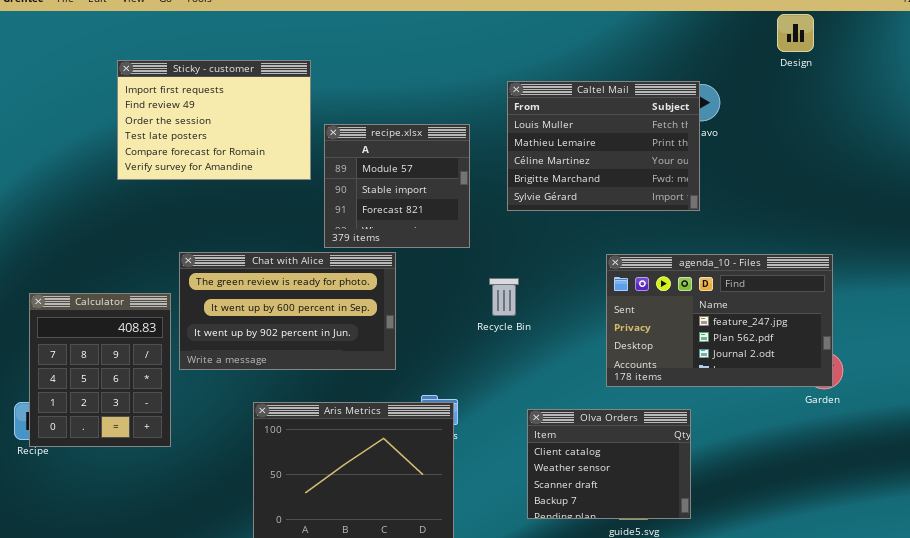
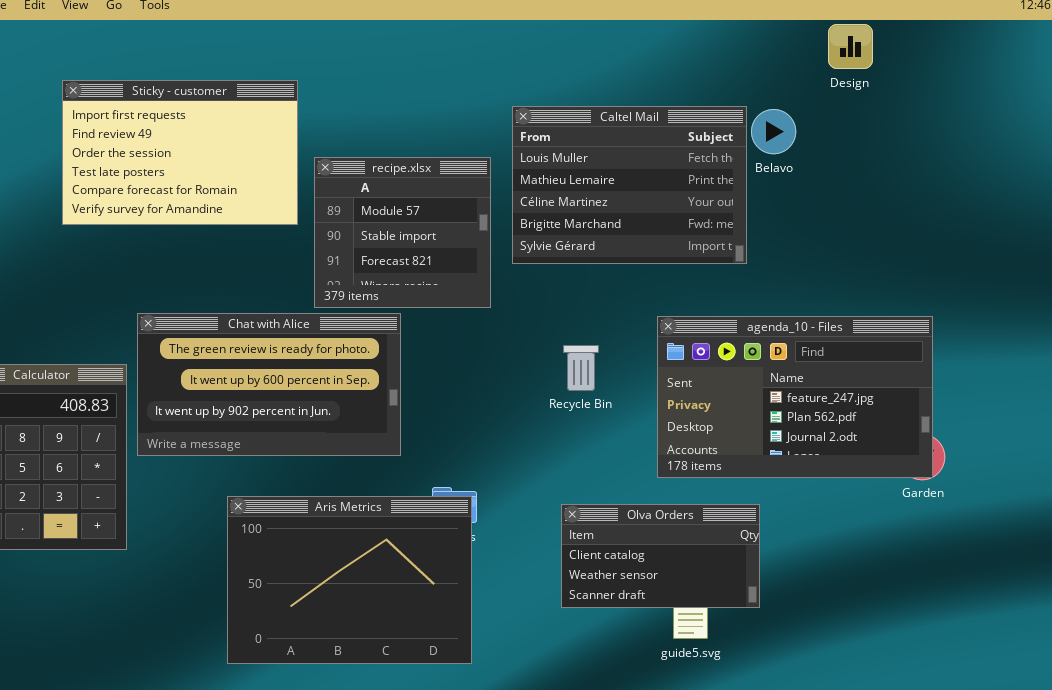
Design: [777,14,814,52] -> [828,24,873,69], moved
Caltel Mail: [507,81,700,211] -> [512,106,747,264], moved
Recycle Bin: [489,278,519,316] -> [563,345,599,391], moved
Olva Orders: [527,409,691,519] -> [561,504,760,608], resized

